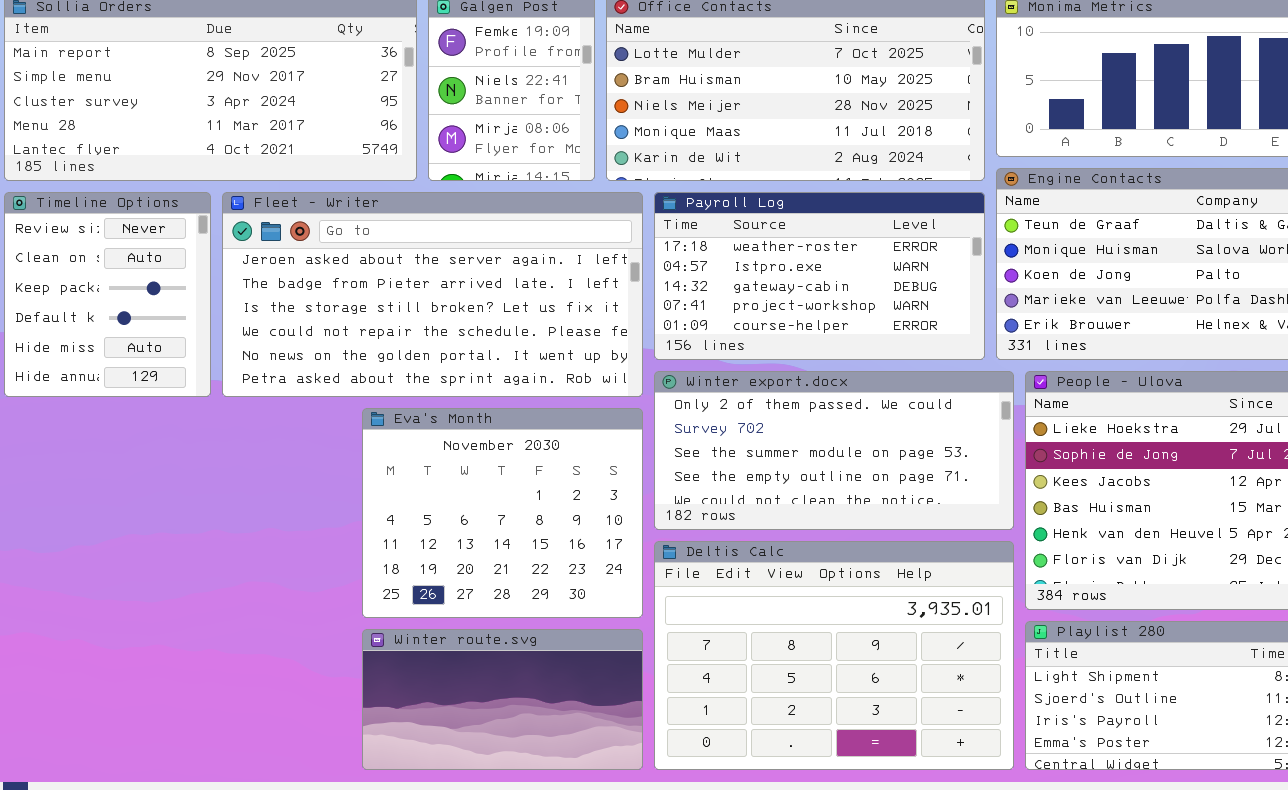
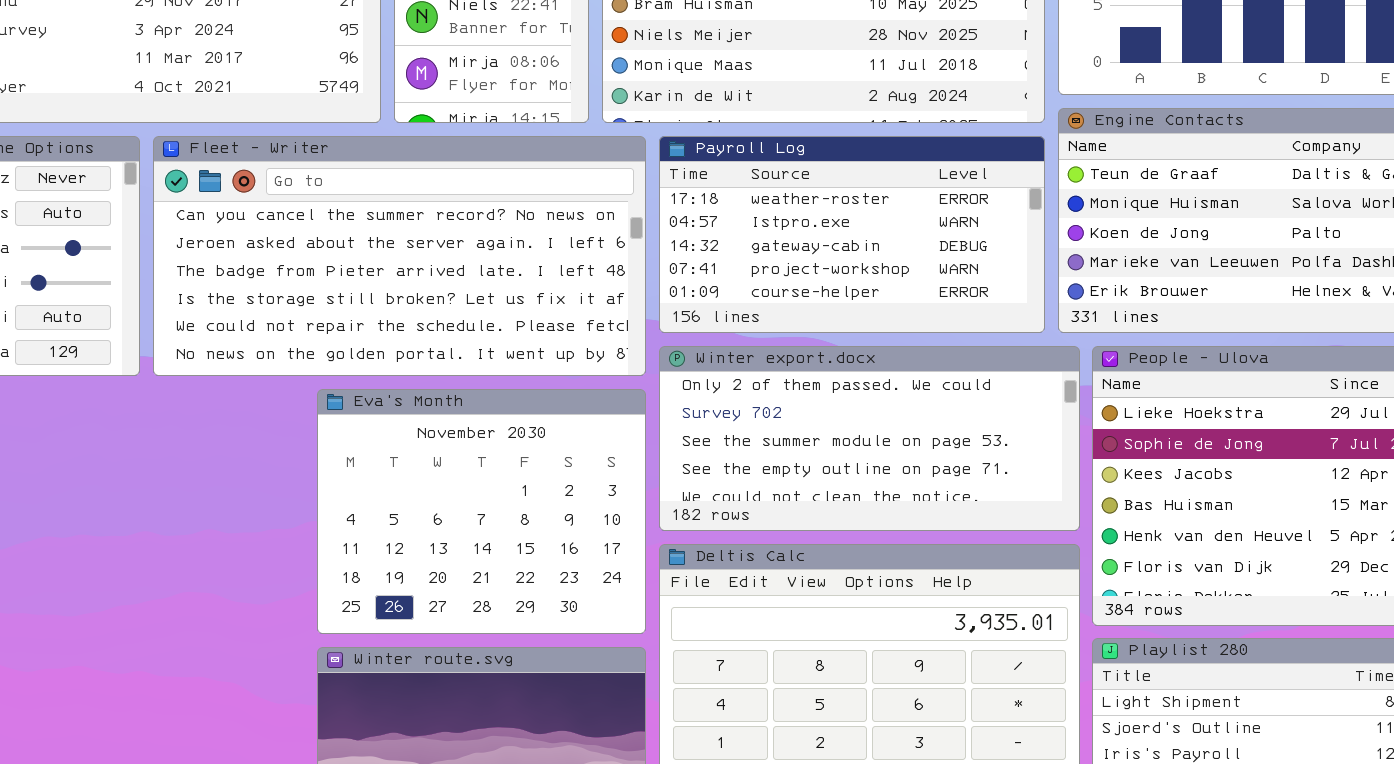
Fleet - Writer: [222,192,643,397] -> [153,136,646,376], scrolled up 1 row

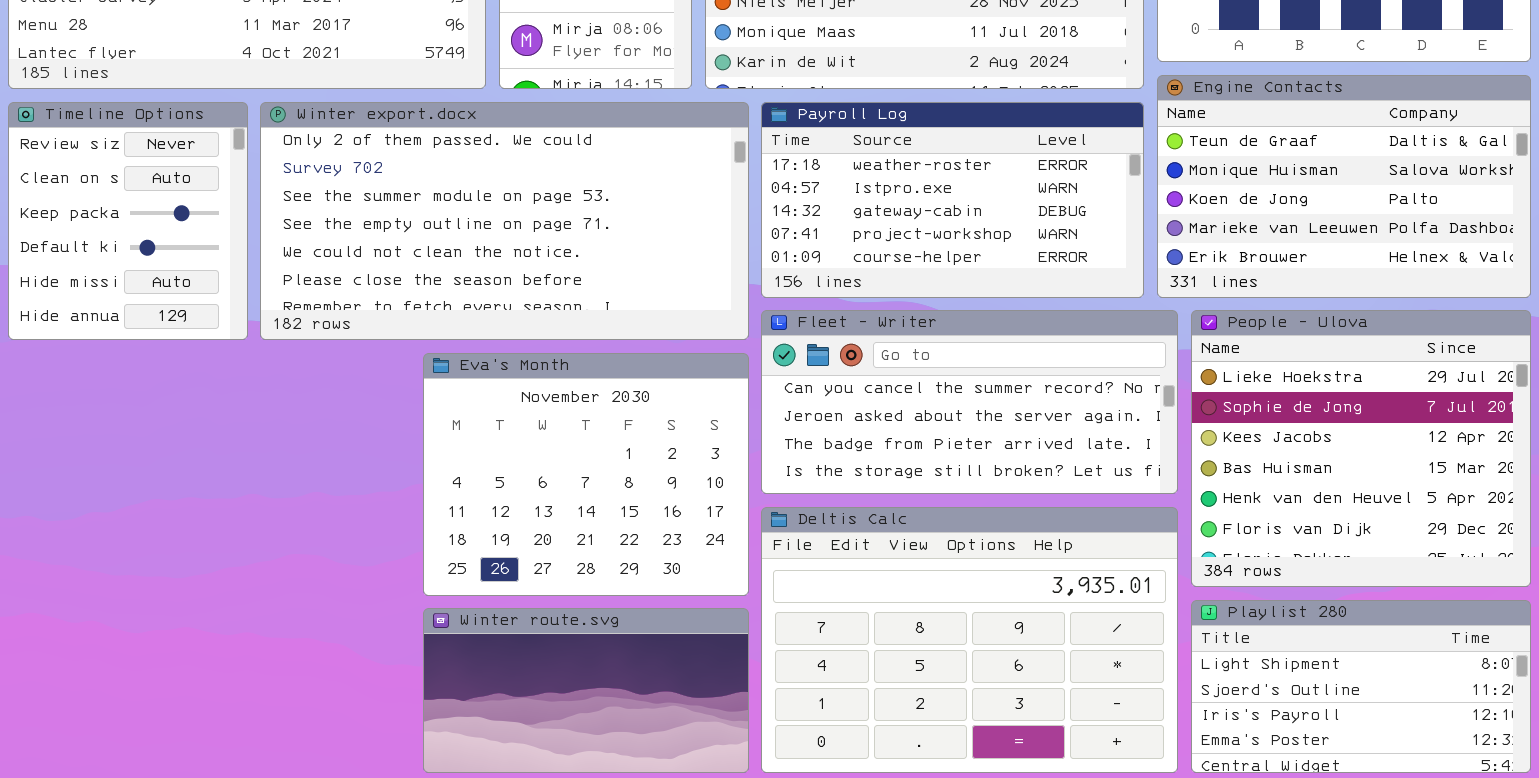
Fleet - Writer: [153,136,646,376] -> [761,310,1178,494], moved, resized
Winter export.docx: [659,346,1080,531] -> [260,102,749,340], moved, resized

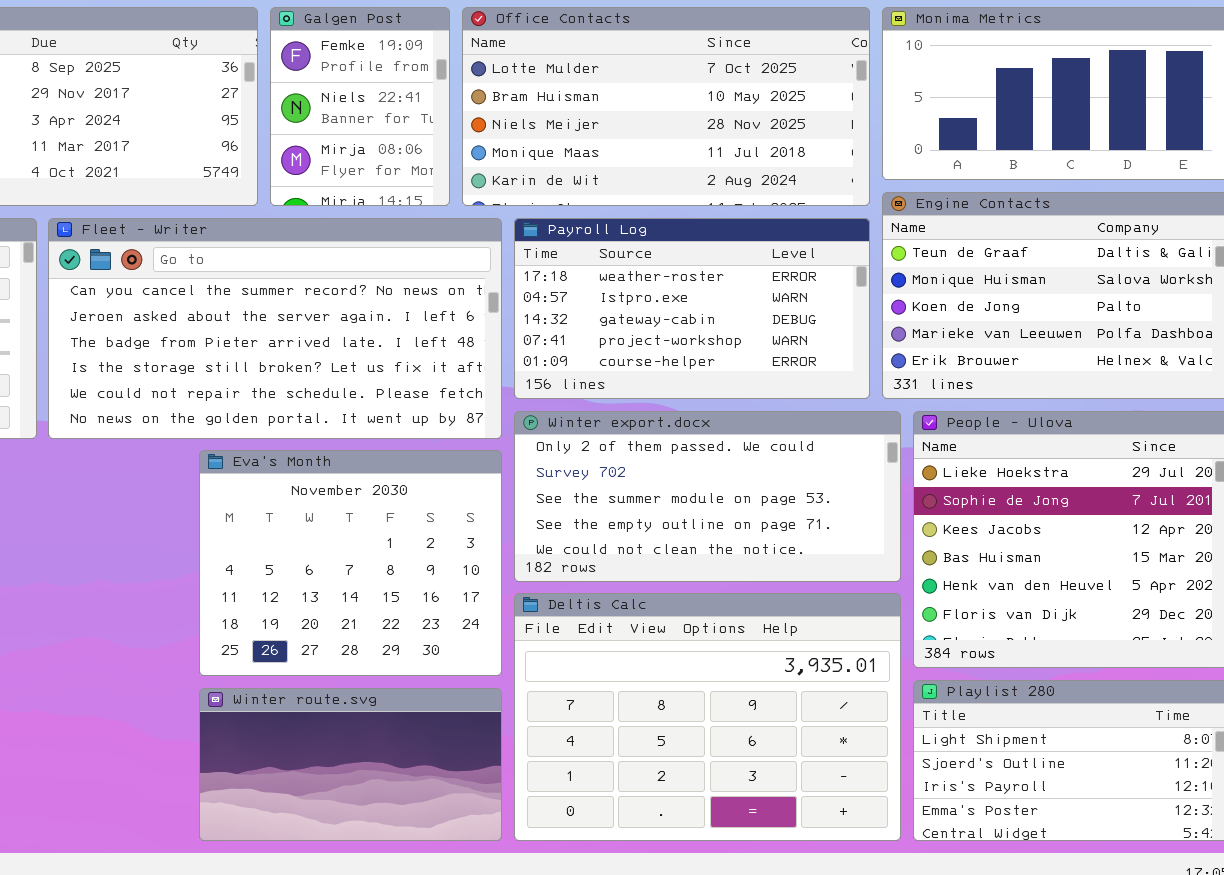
Winter export.docx: [260,102,749,340] -> [514,411,901,582], moved, resized
Fleet - Writer: [761,310,1178,494] -> [48,218,502,439], moved, resized

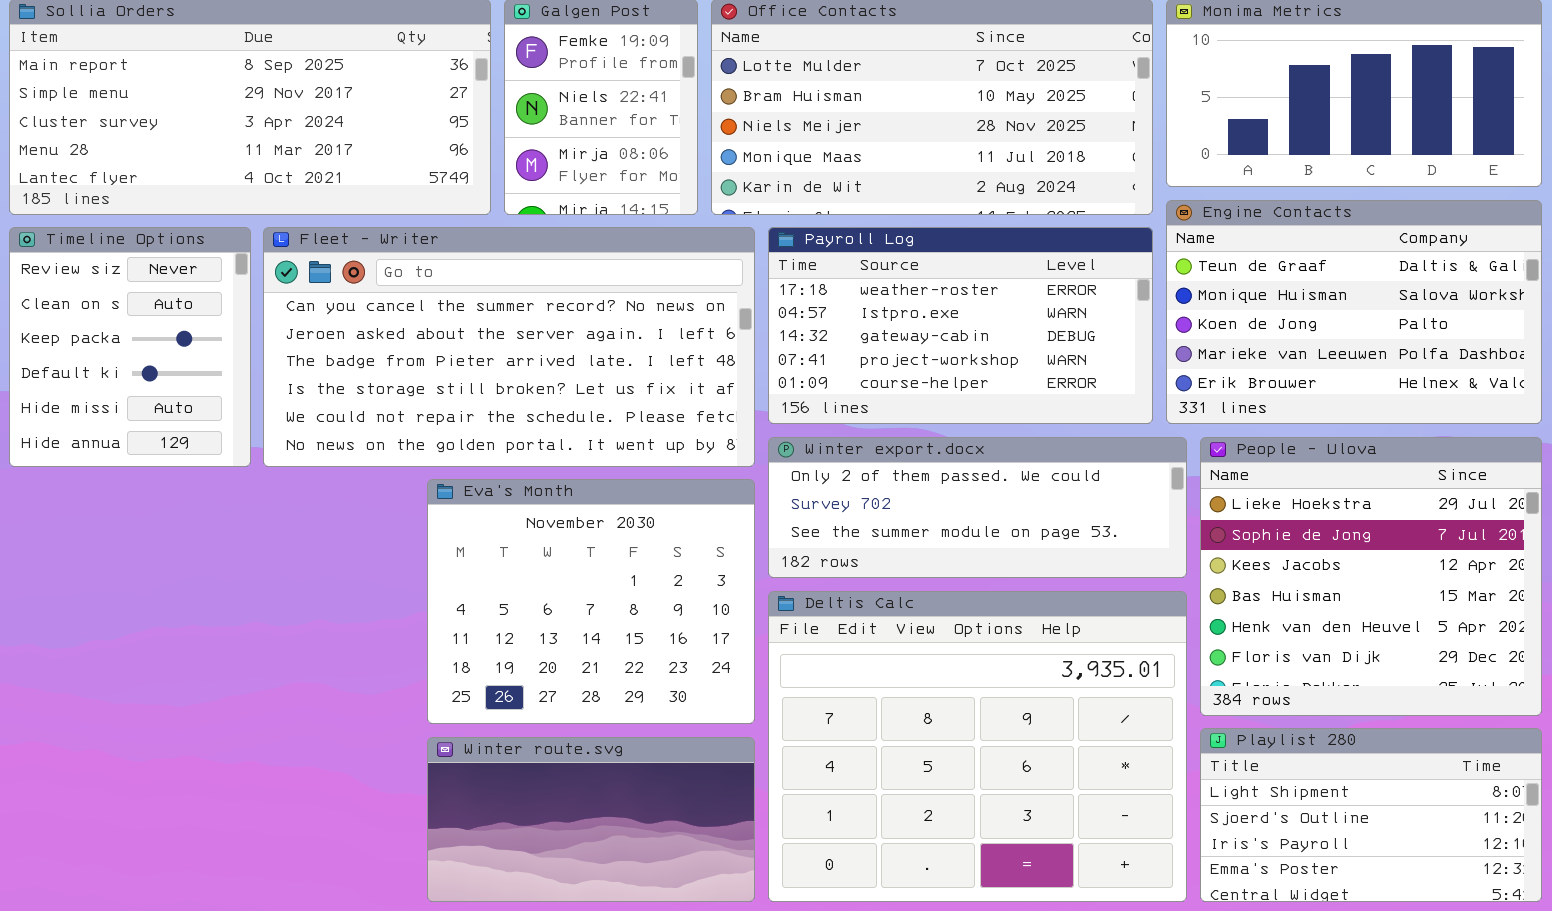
Winter export.docx: [514,411,901,582] -> [768,437,1187,578], resized
Deltis Calc: [514,593,901,841] -> [768,591,1187,902], resized

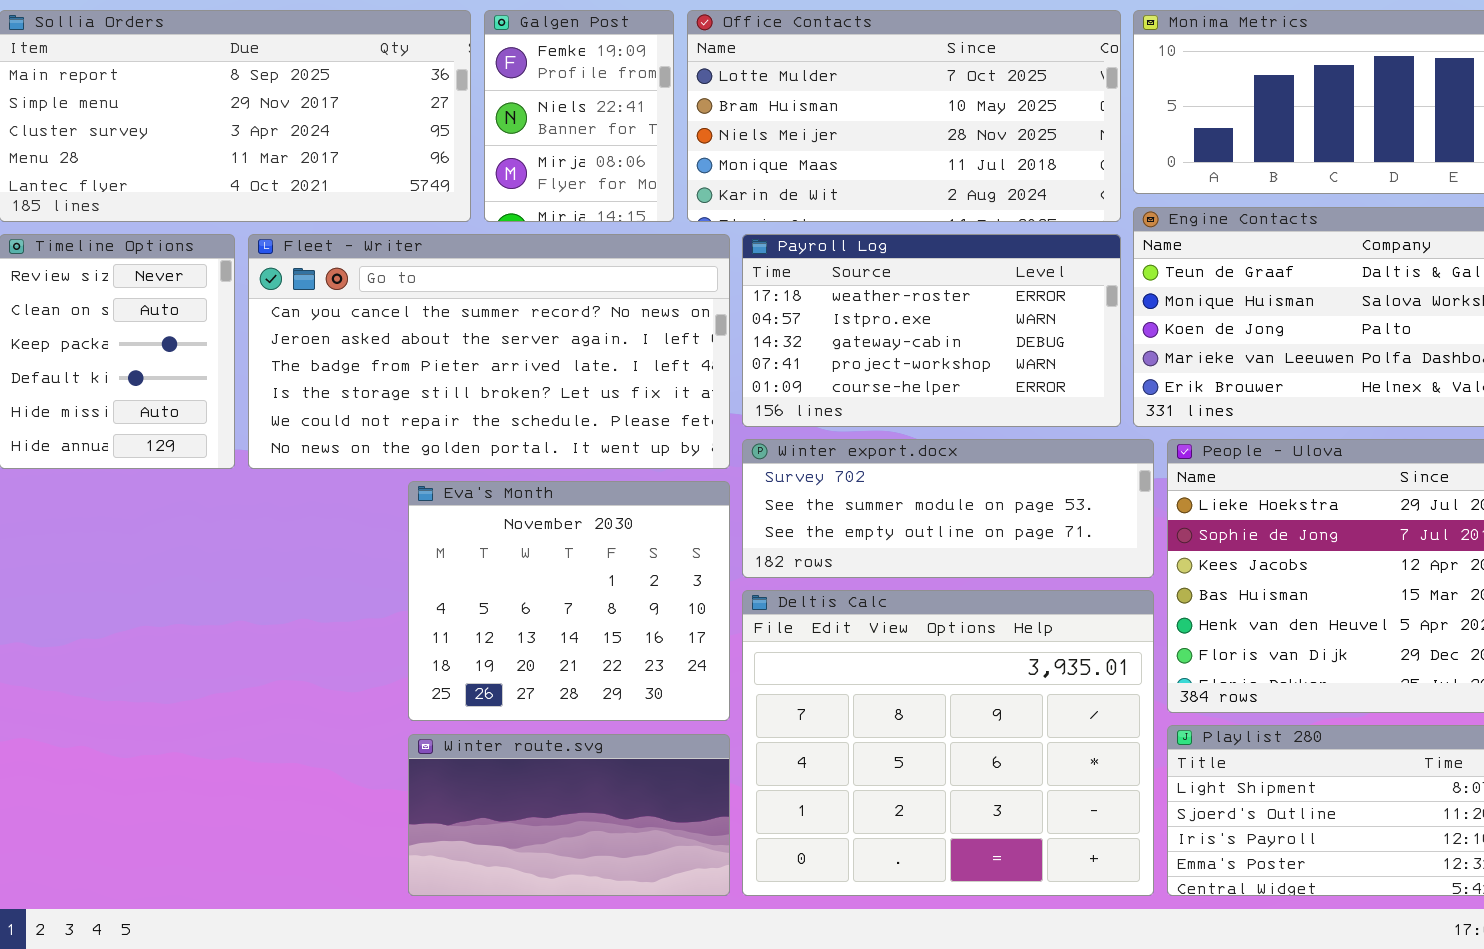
Winter export.docx: [768,437,1187,578] -> [742,439,1154,578], scrolled down 1 row

